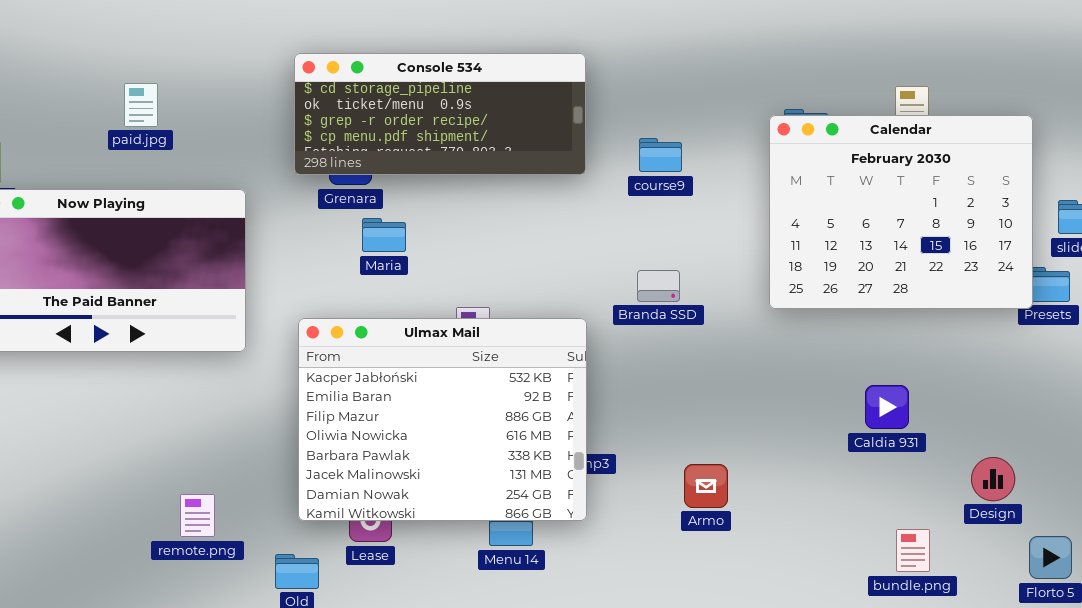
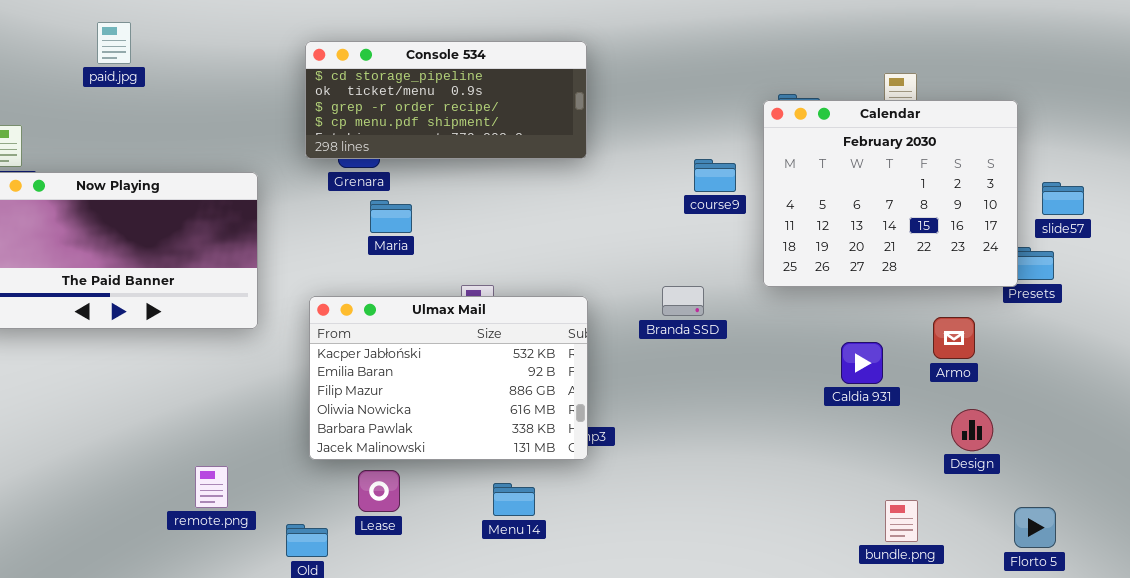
paid.jpg: [124,83,158,127] -> [97,22,131,64], moved
course9: [639,138,682,172] -> [694,159,736,192], moved
Branda SSD: [637,270,680,302] -> [662,286,704,316], moved
Ulmax Mail: [298,318,587,521] -> [309,296,588,460], resized
Caldia 931: [865,385,909,429] -> [841,342,883,384], moved
Design: [971,457,1015,501] -> [951,409,993,451], moved
Armo: [684,464,728,508] -> [933,317,975,359], moved

